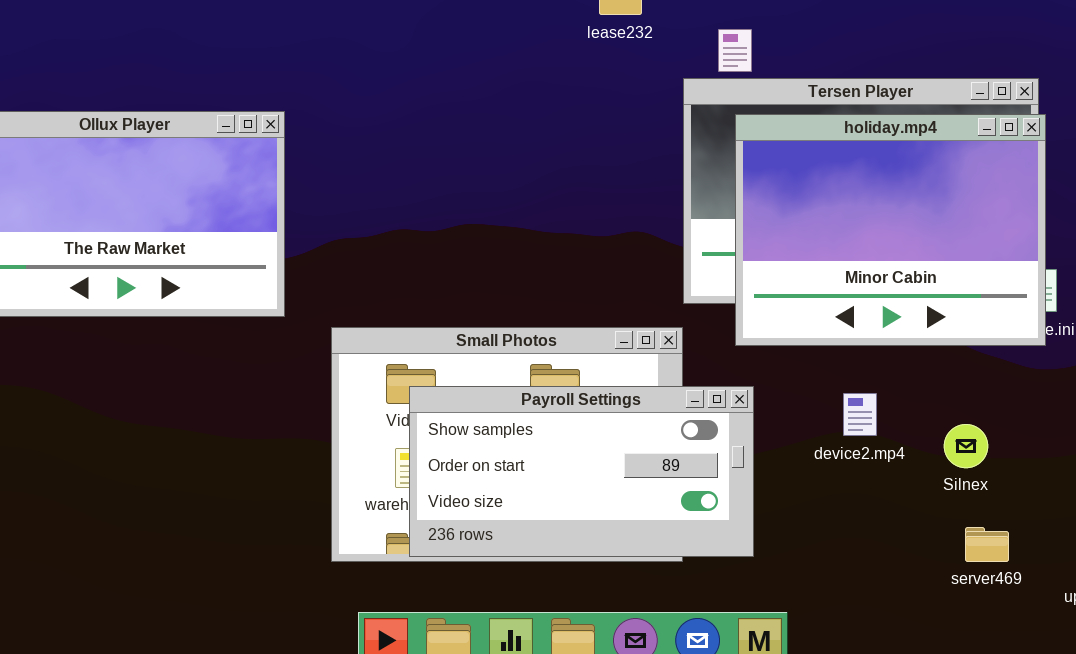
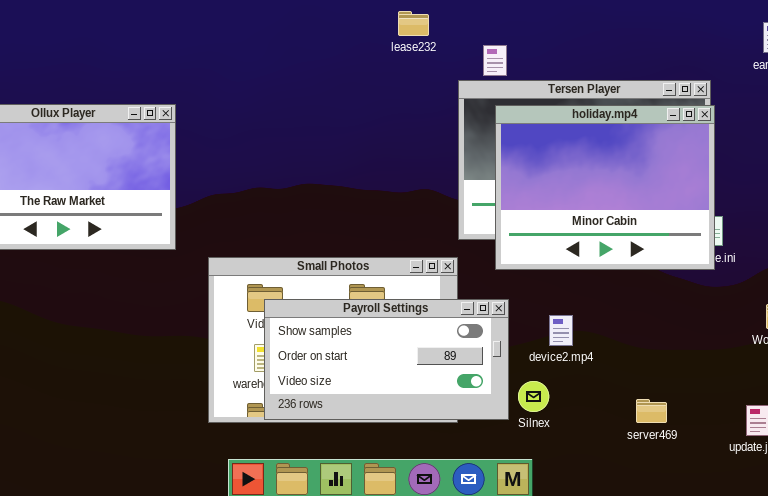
device2.mp4: [843,393,877,436] -> [549,315,573,346], moved
Silnex: [944,424,988,468] -> [518,381,549,412], moved
server469: [965,527,1009,562] -> [636,399,667,423], moved

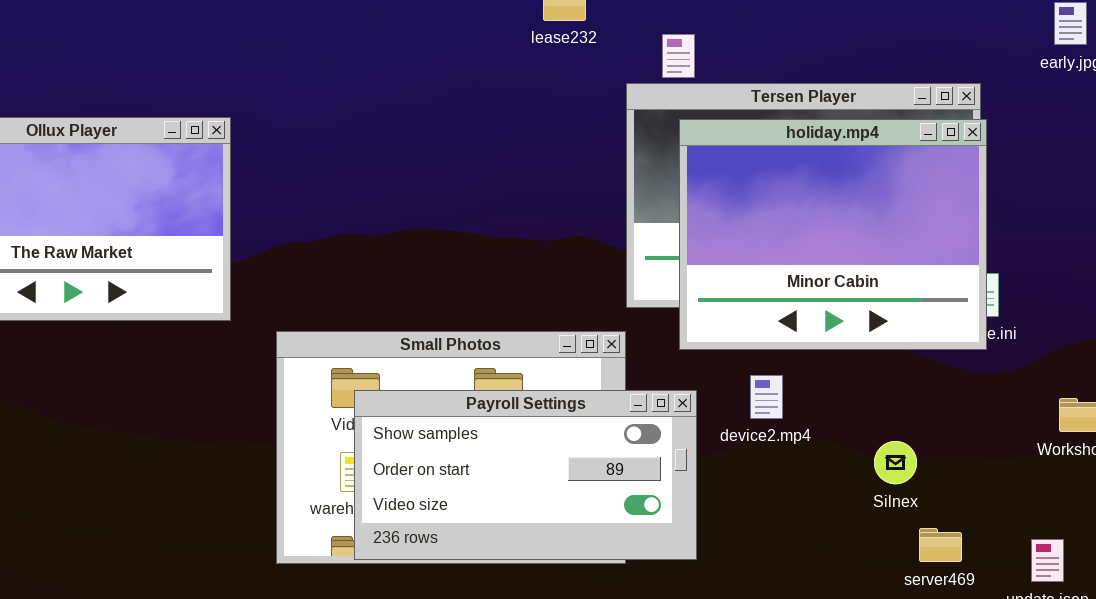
device2.mp4: [549,315,573,346] -> [750,375,783,419], moved
Silnex: [518,381,549,412] -> [874,441,917,484], moved
server469: [636,399,667,423] -> [919,528,962,562], moved

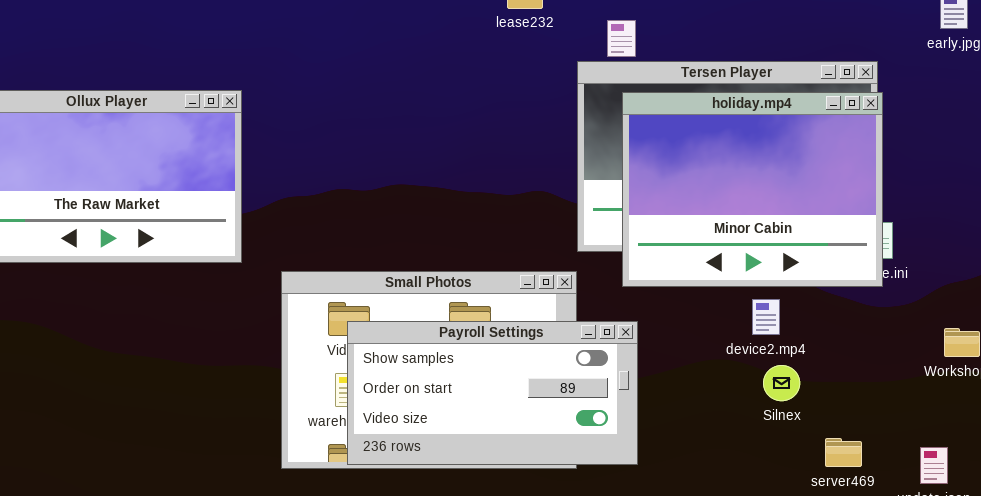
device2.mp4: [750,375,783,419] -> [752,299,780,335], moved
Silnex: [874,441,917,484] -> [763,365,800,401], moved

